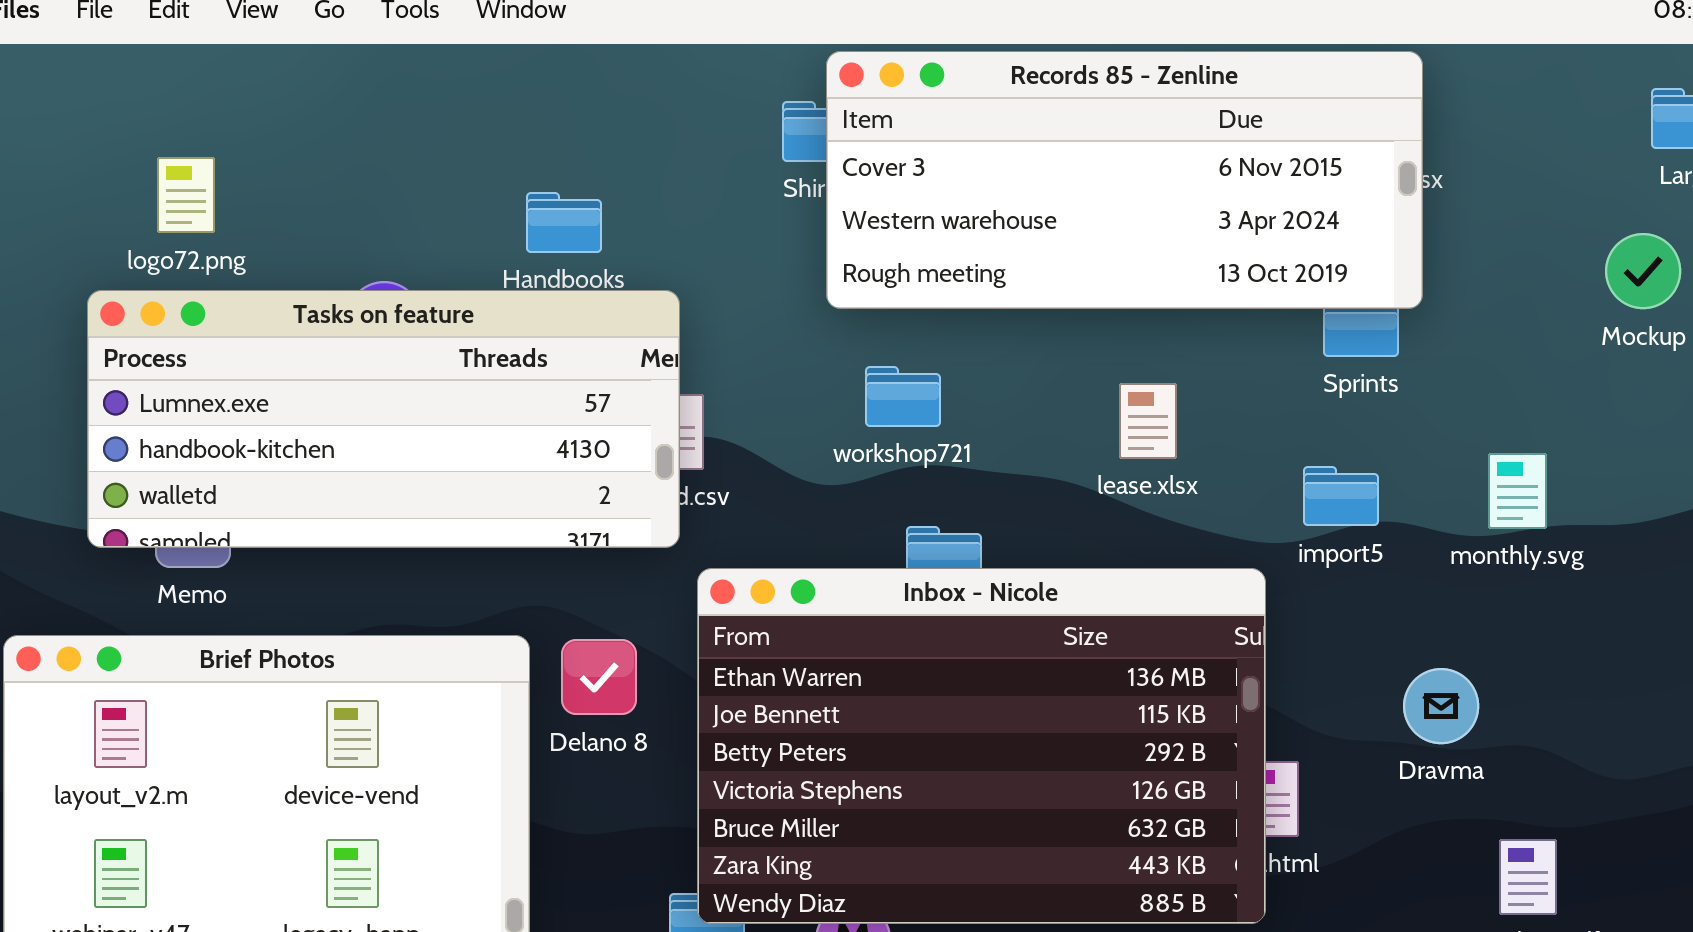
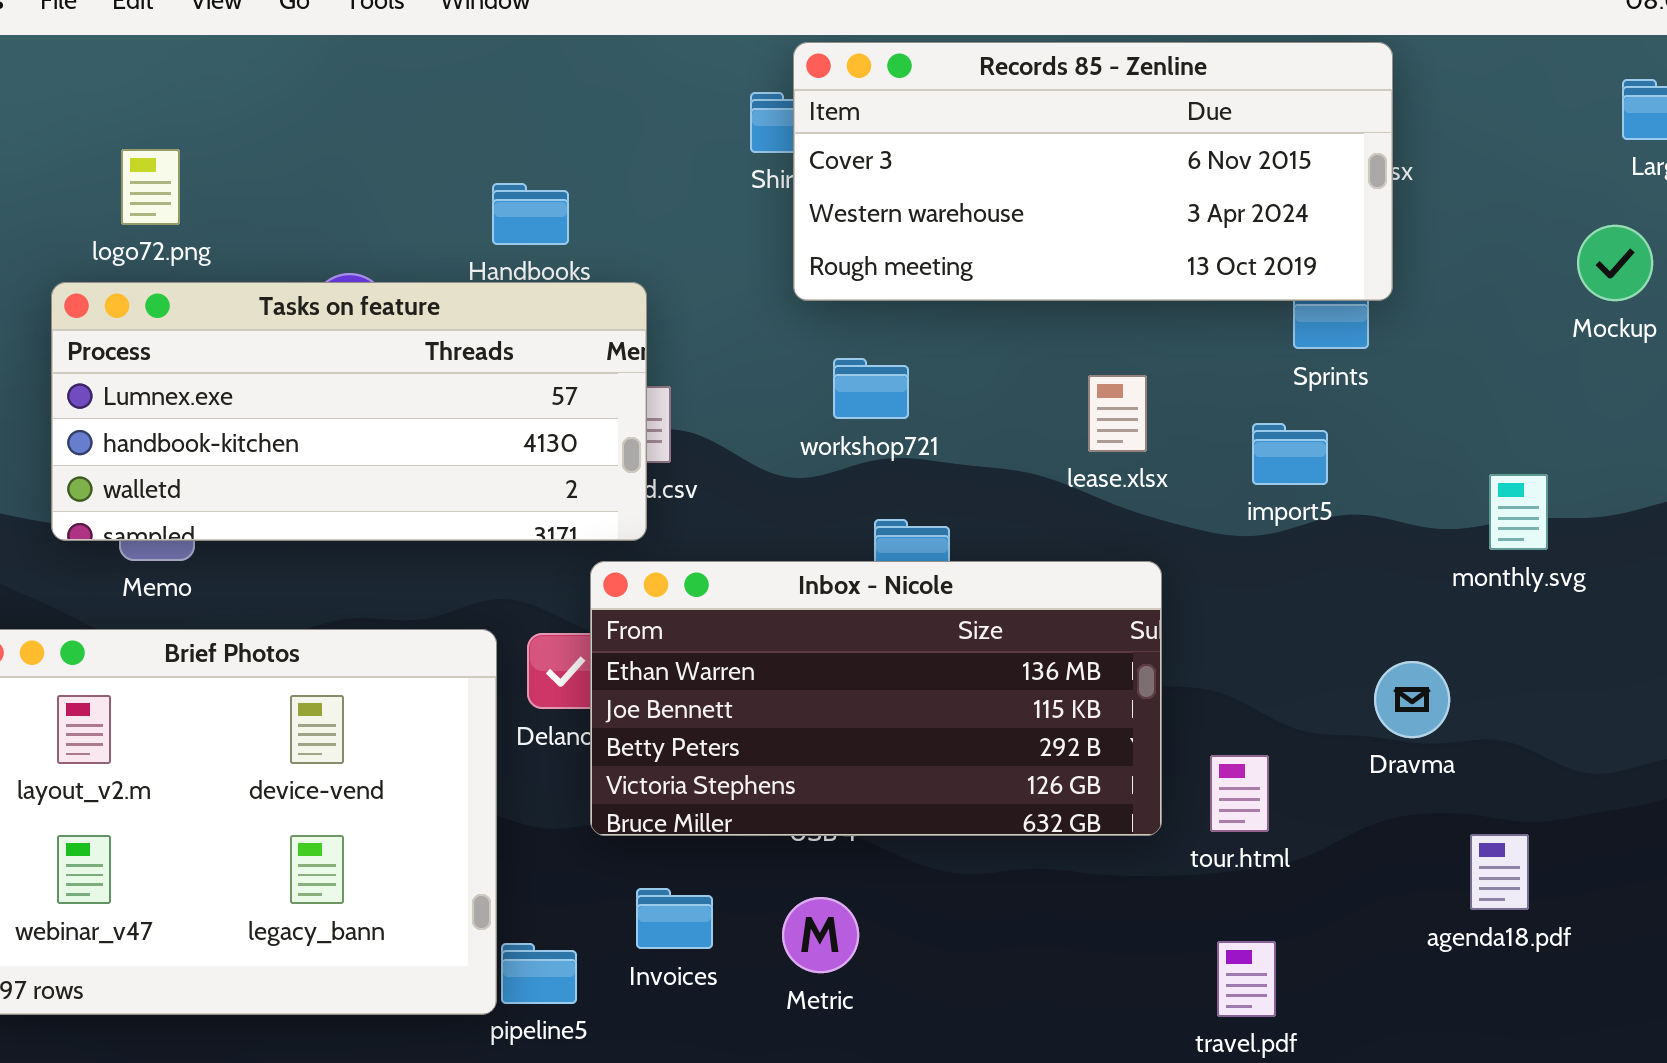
monthly.svg: [1488,453,1547,529] -> [1489,474,1548,550], moved
import5: [1303,466,1379,526] -> [1252,423,1328,485], moved
Inbox - Nicole: [697,568,1266,924] -> [590,561,1162,836], moved, resized

